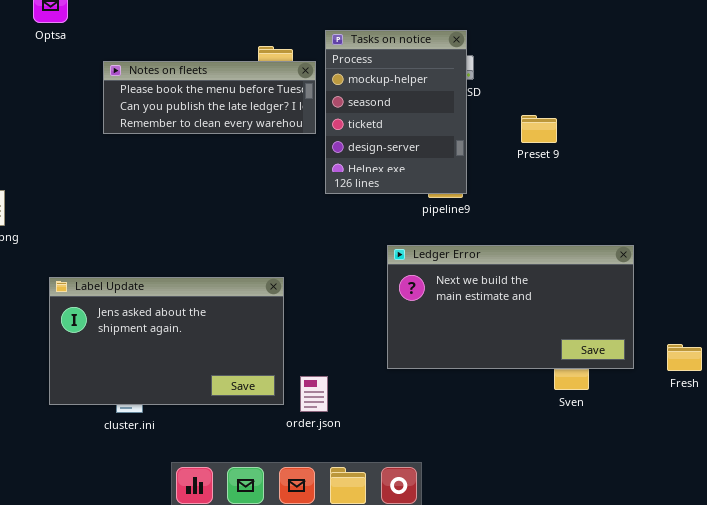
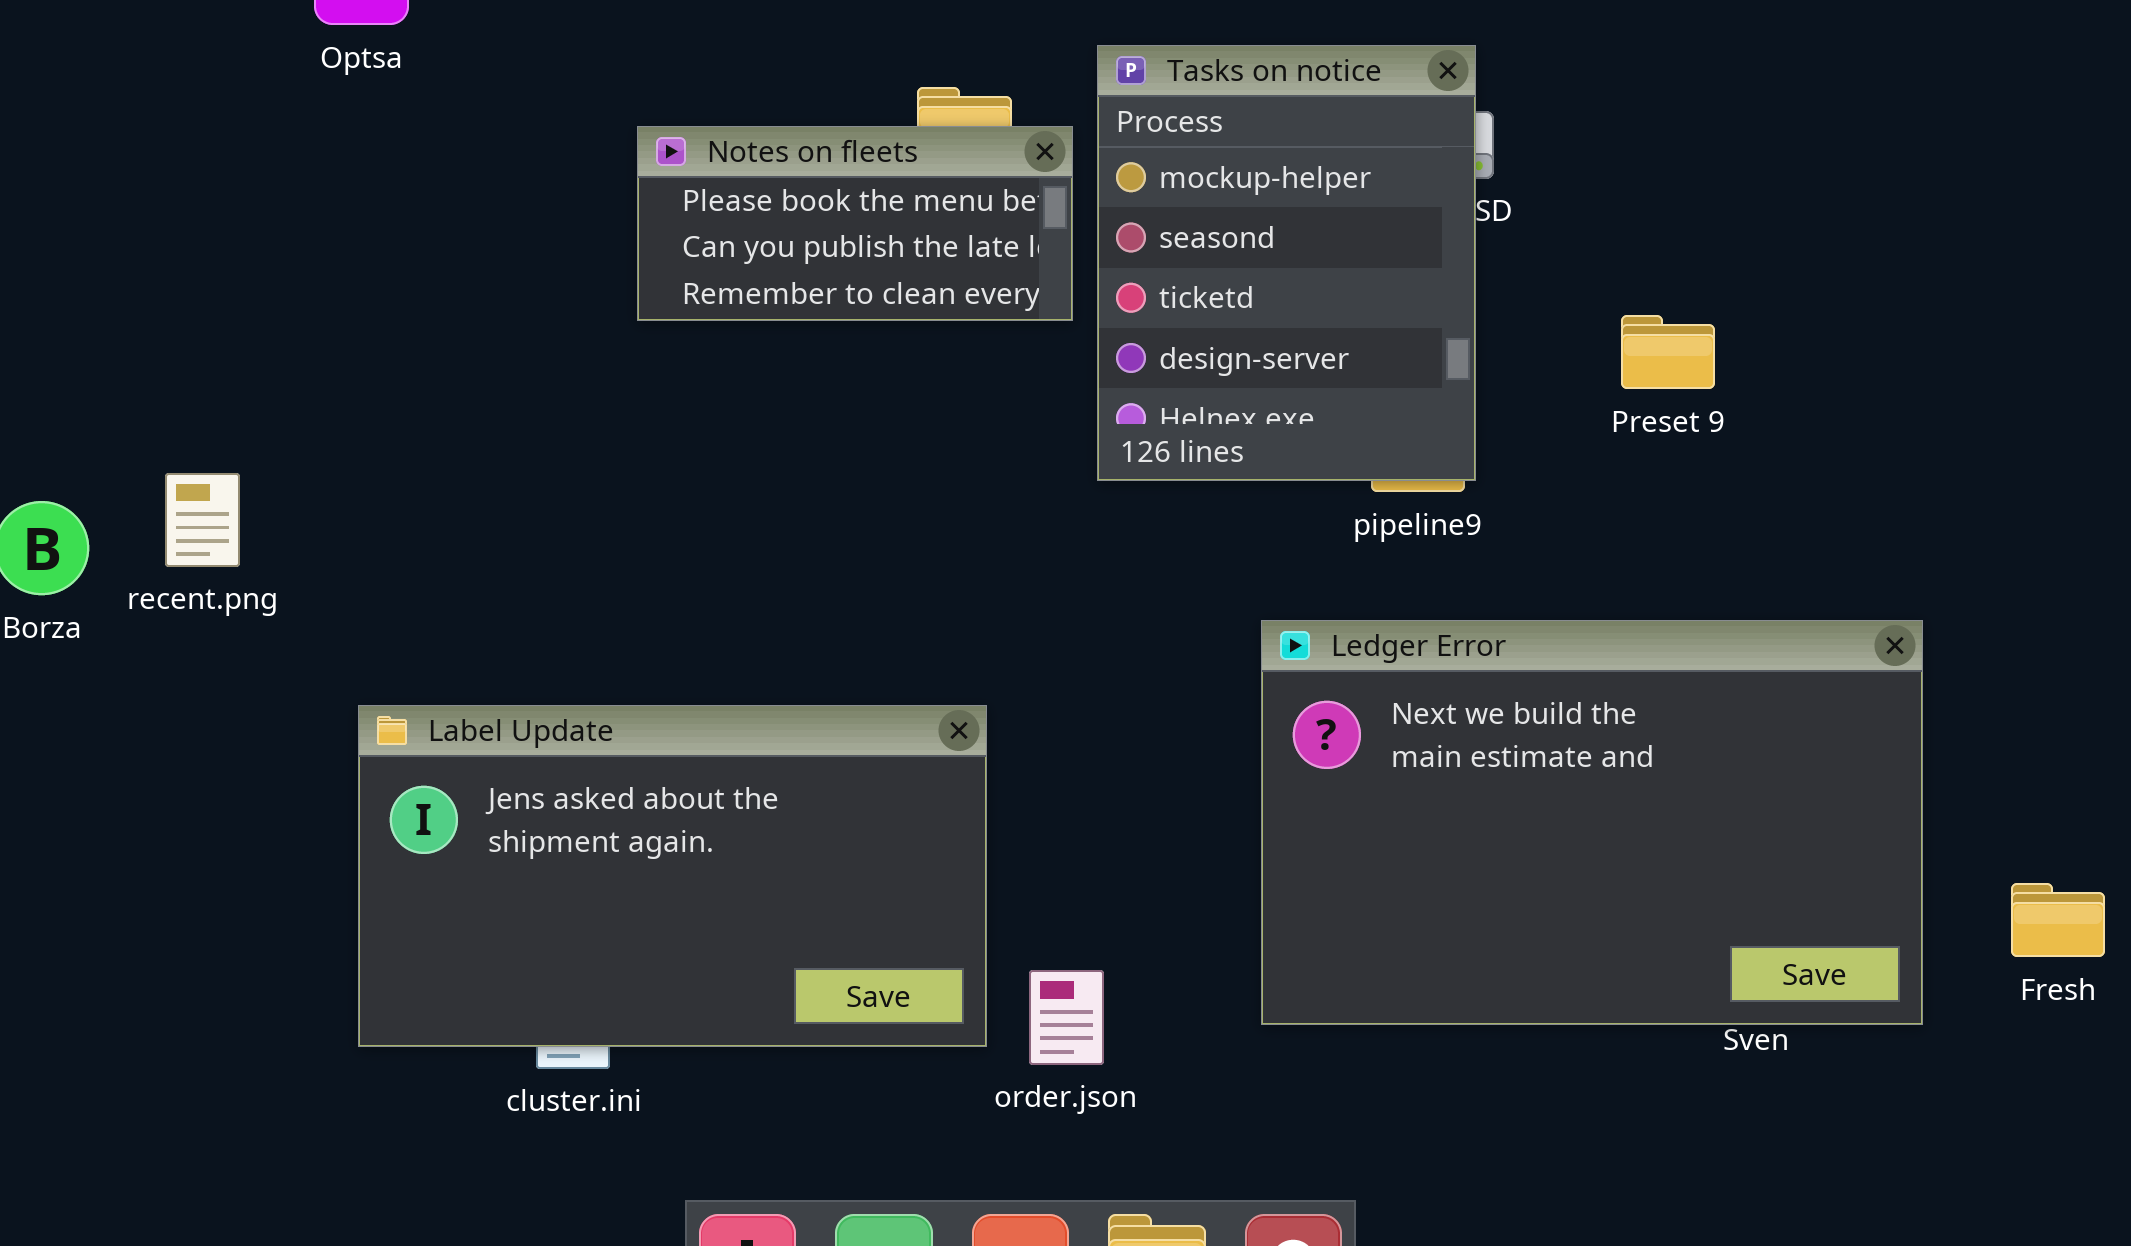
Notes on fleets: [103,61,316,134] -> [637,126,1073,321], resized
Preset 9: [521,115,557,143] -> [1621,315,1715,389], moved
Ledger Error: [387,245,634,369] -> [1261,620,1923,1025], resized

